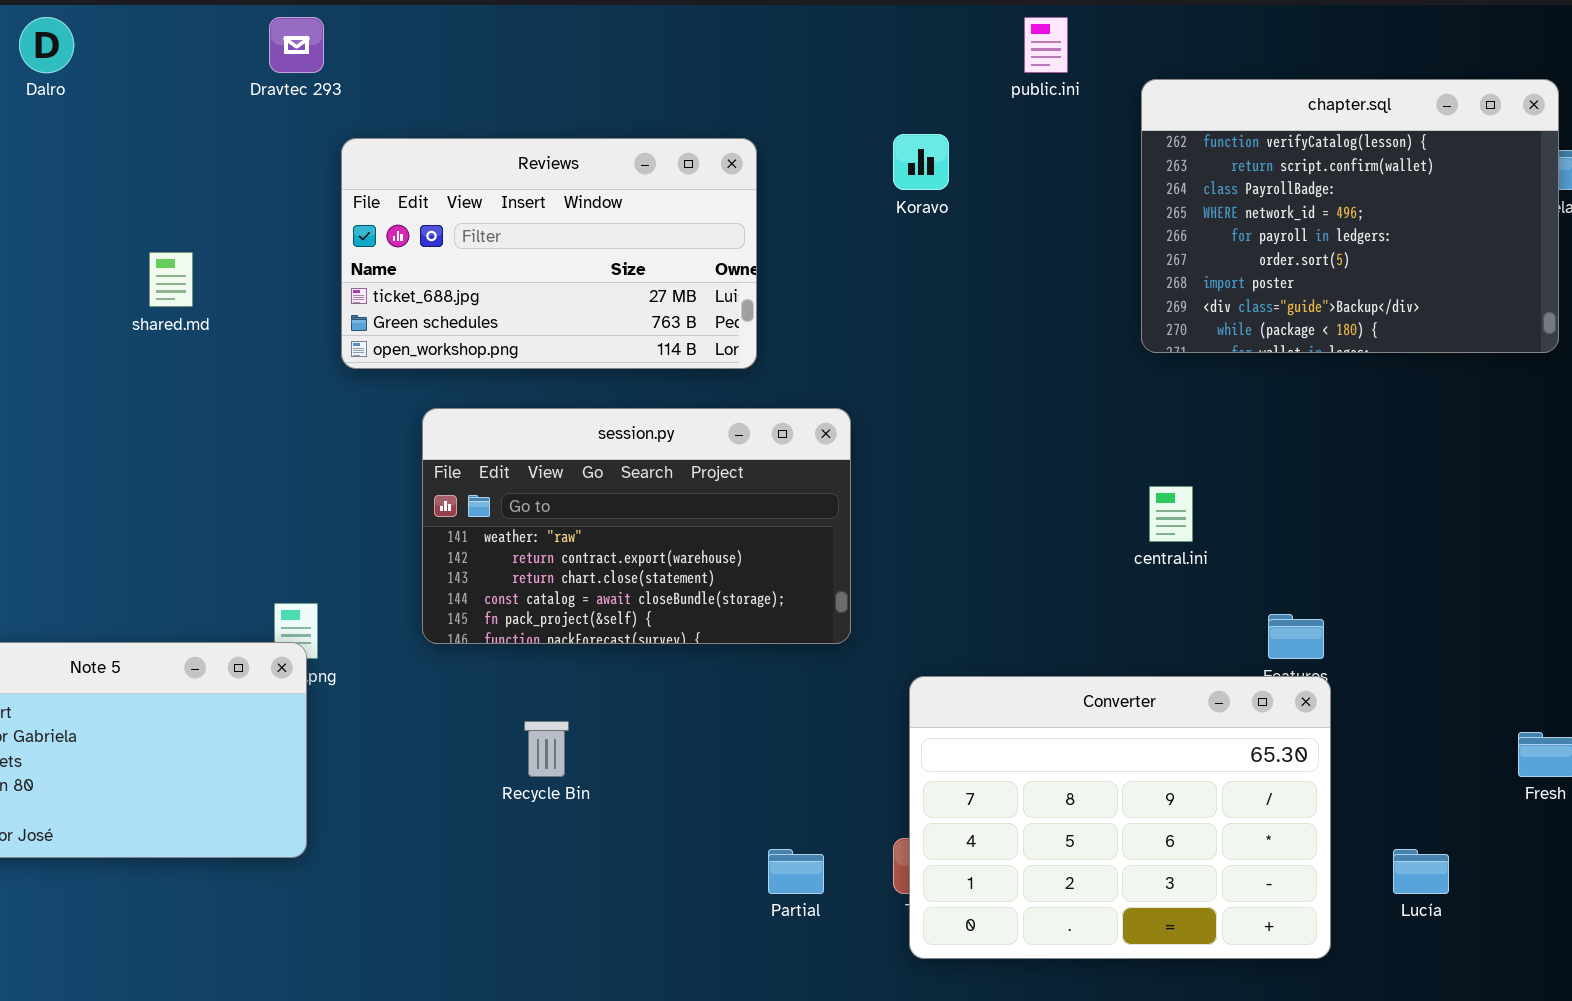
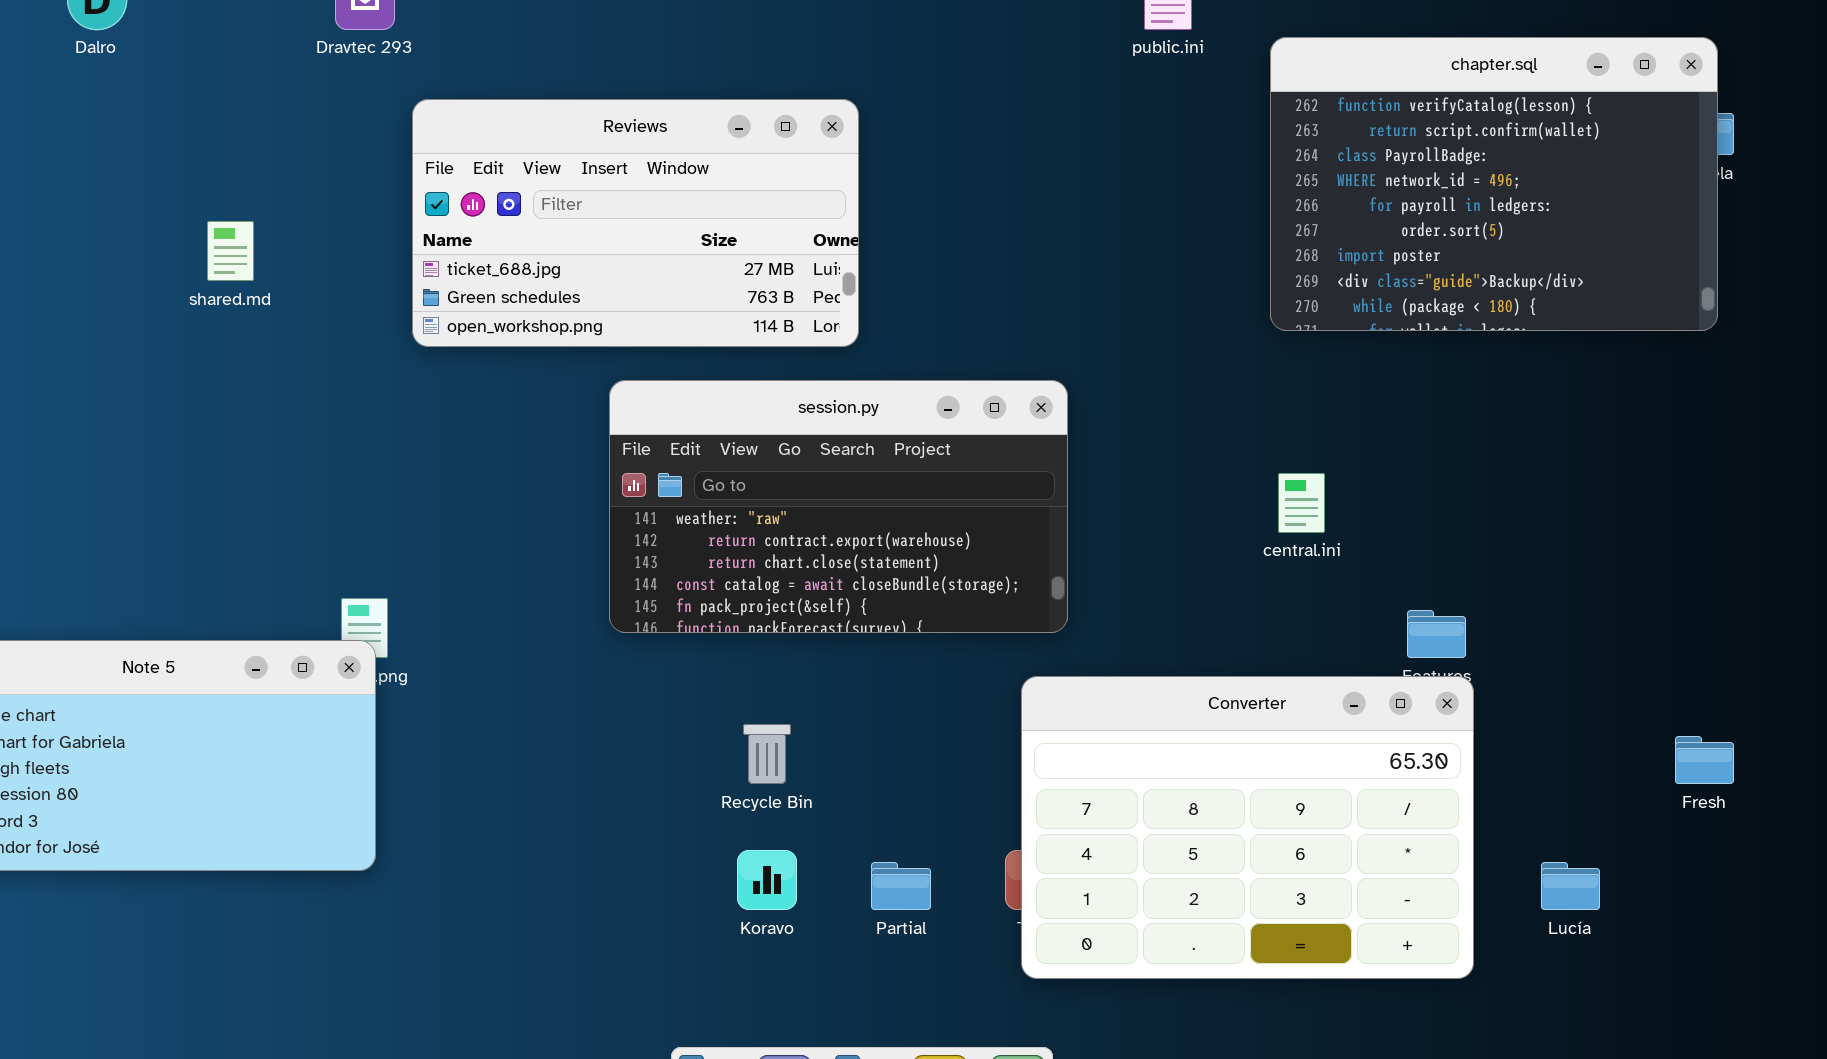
Koravo: [893,134,949,190] -> [737,850,797,910], moved
session.py: [422,408,851,644] -> [609,380,1068,633], moved
Recycle Bin: [524,721,569,777] -> [743,724,791,784], moved

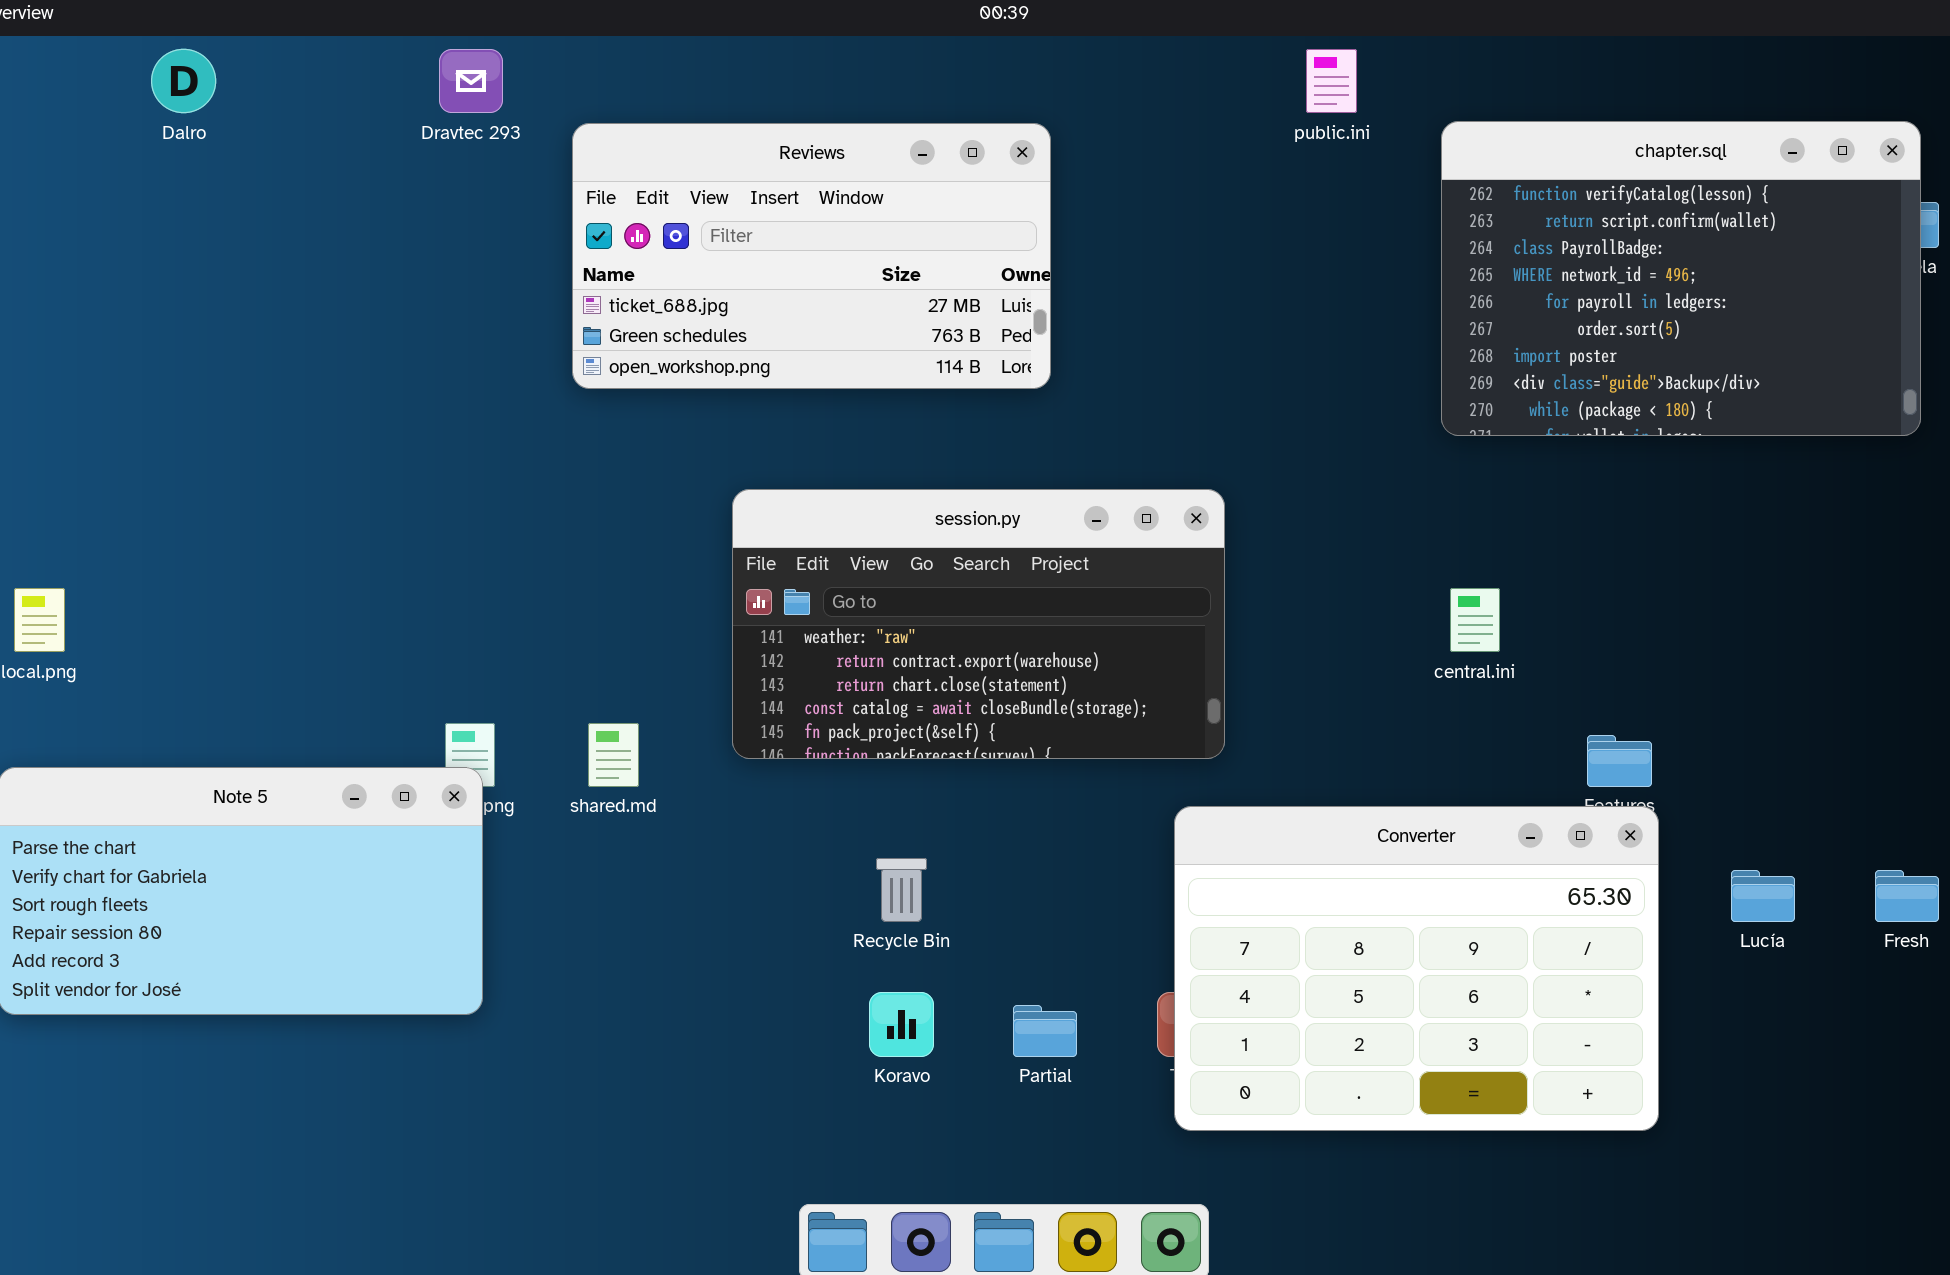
Reviews: [412,99,859,347] -> [572,123,1051,389], moved
shared.md: [207,221,254,281] -> [588,723,639,787], moved
Lucía: [1541,862,1600,910] -> [1731,870,1795,922], moved

